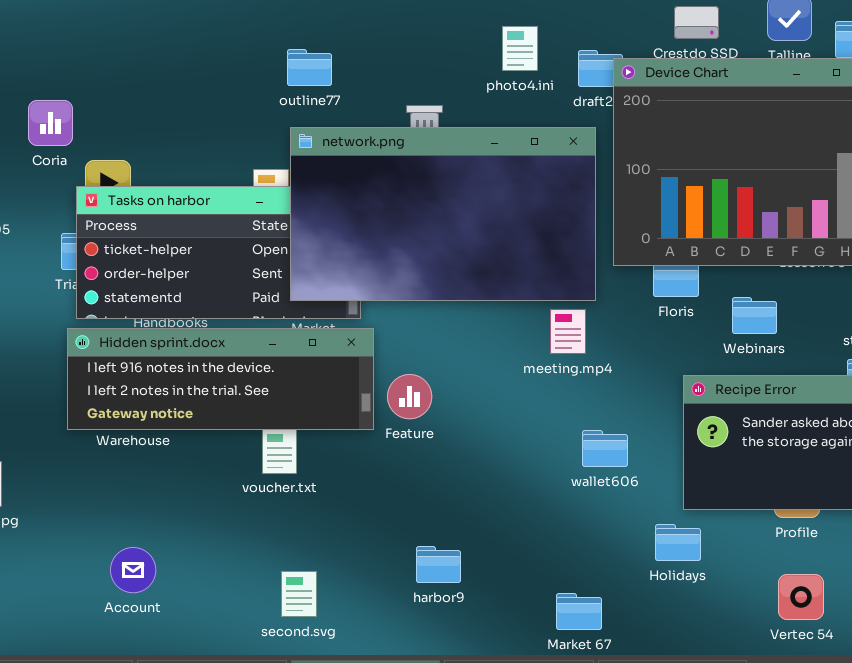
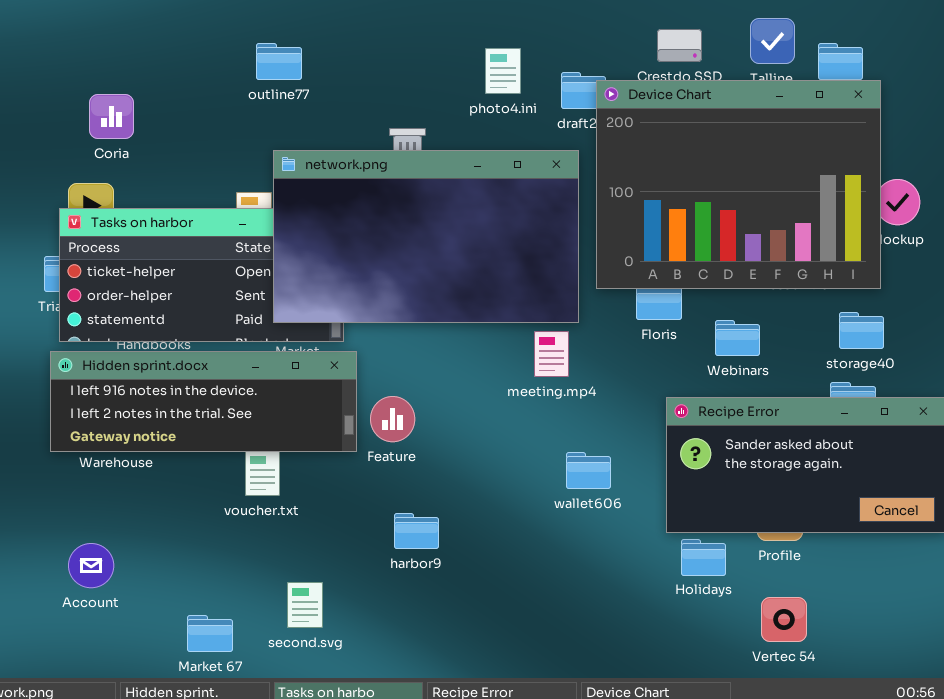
outline77: [287,49,332,86] -> [256,43,302,80], moved
Coria: [28,100,73,146] -> [89,94,134,139], moved
Holidays: [655,524,701,561] -> [681,539,726,576], moved
harbor9: [416,546,461,583] -> [394,513,439,549], moved
Account: [110,547,156,593] -> [68,543,114,588], moved
second.svg: [281,571,317,617] -> [287,582,323,628], moved
Market 67: [556,593,602,630] -> [187,615,233,652], moved

